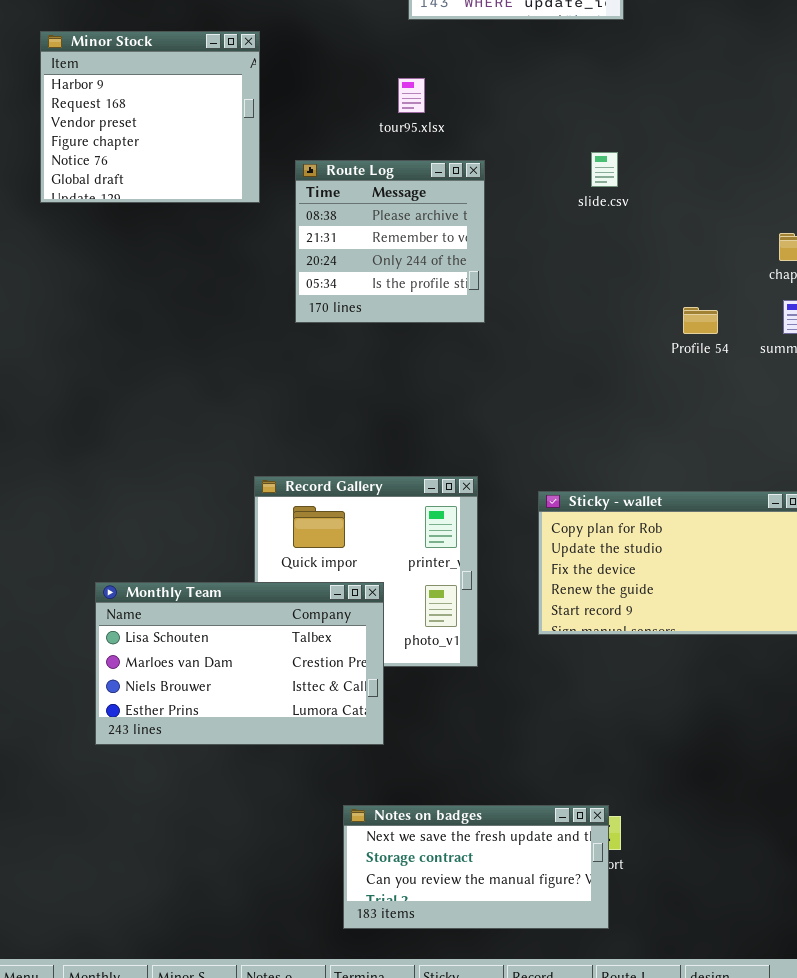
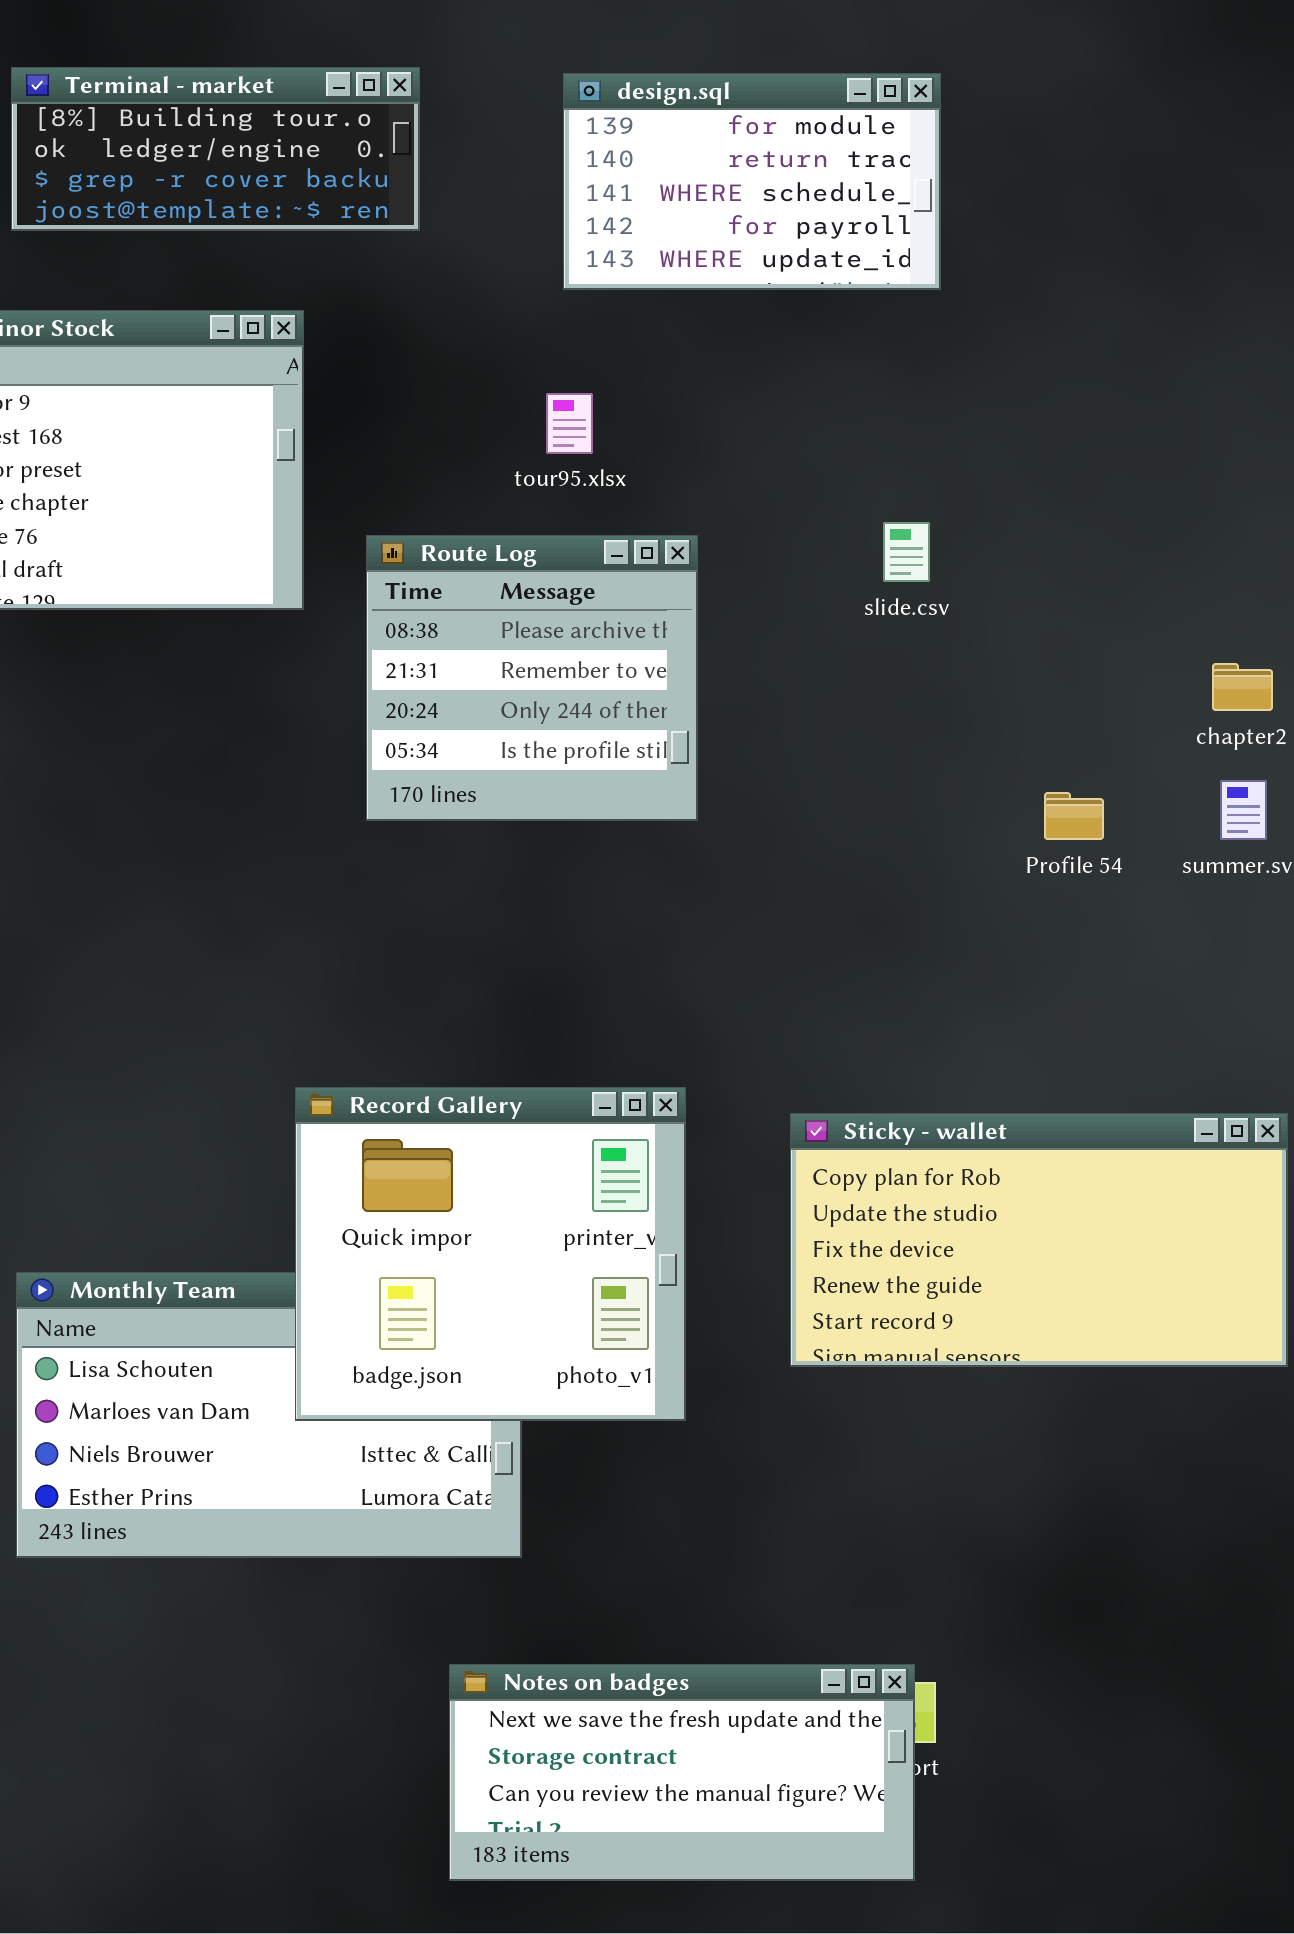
Record Gallery: [254,476,478,667] -> [295,1087,686,1421], raised

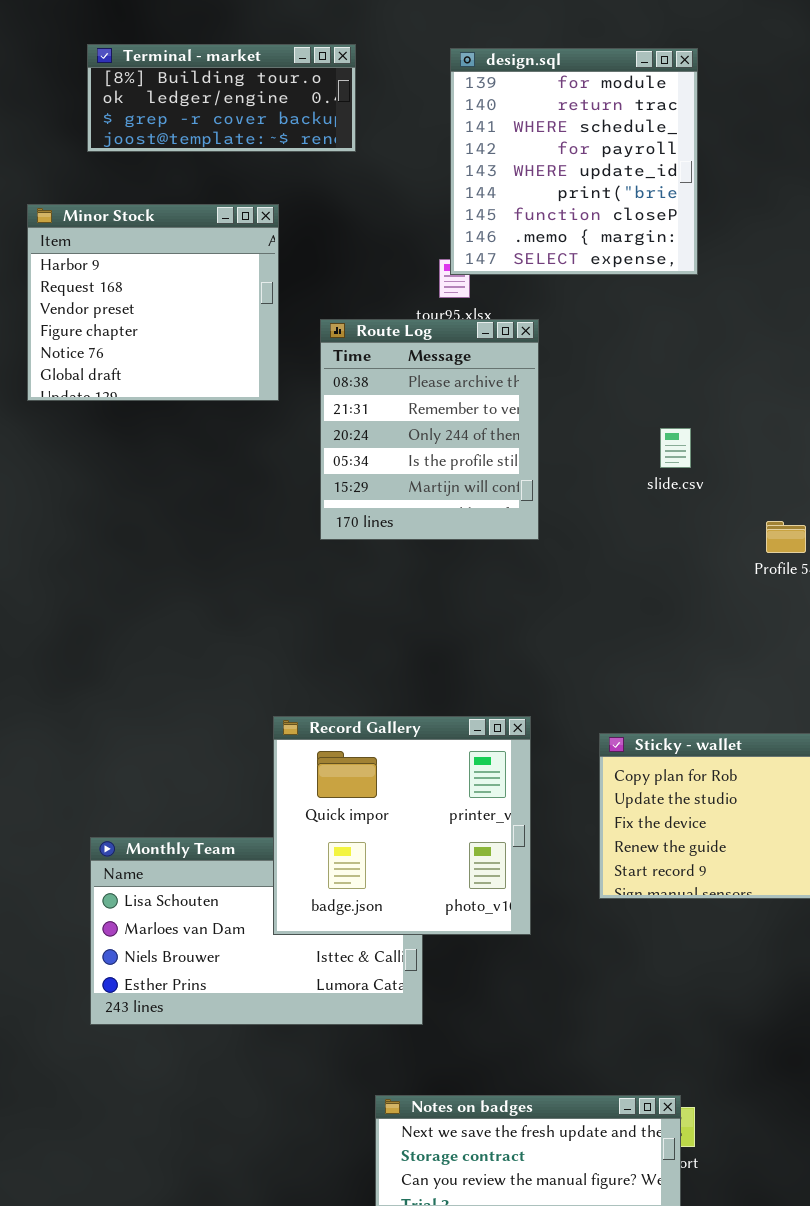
design.sql: [563,73,941,290] -> [450,48,698,275], resized
slide.csv: [883,522,930,582] -> [660,428,691,468], moved
Route Log: [366,535,698,821] -> [320,319,539,540], resized

